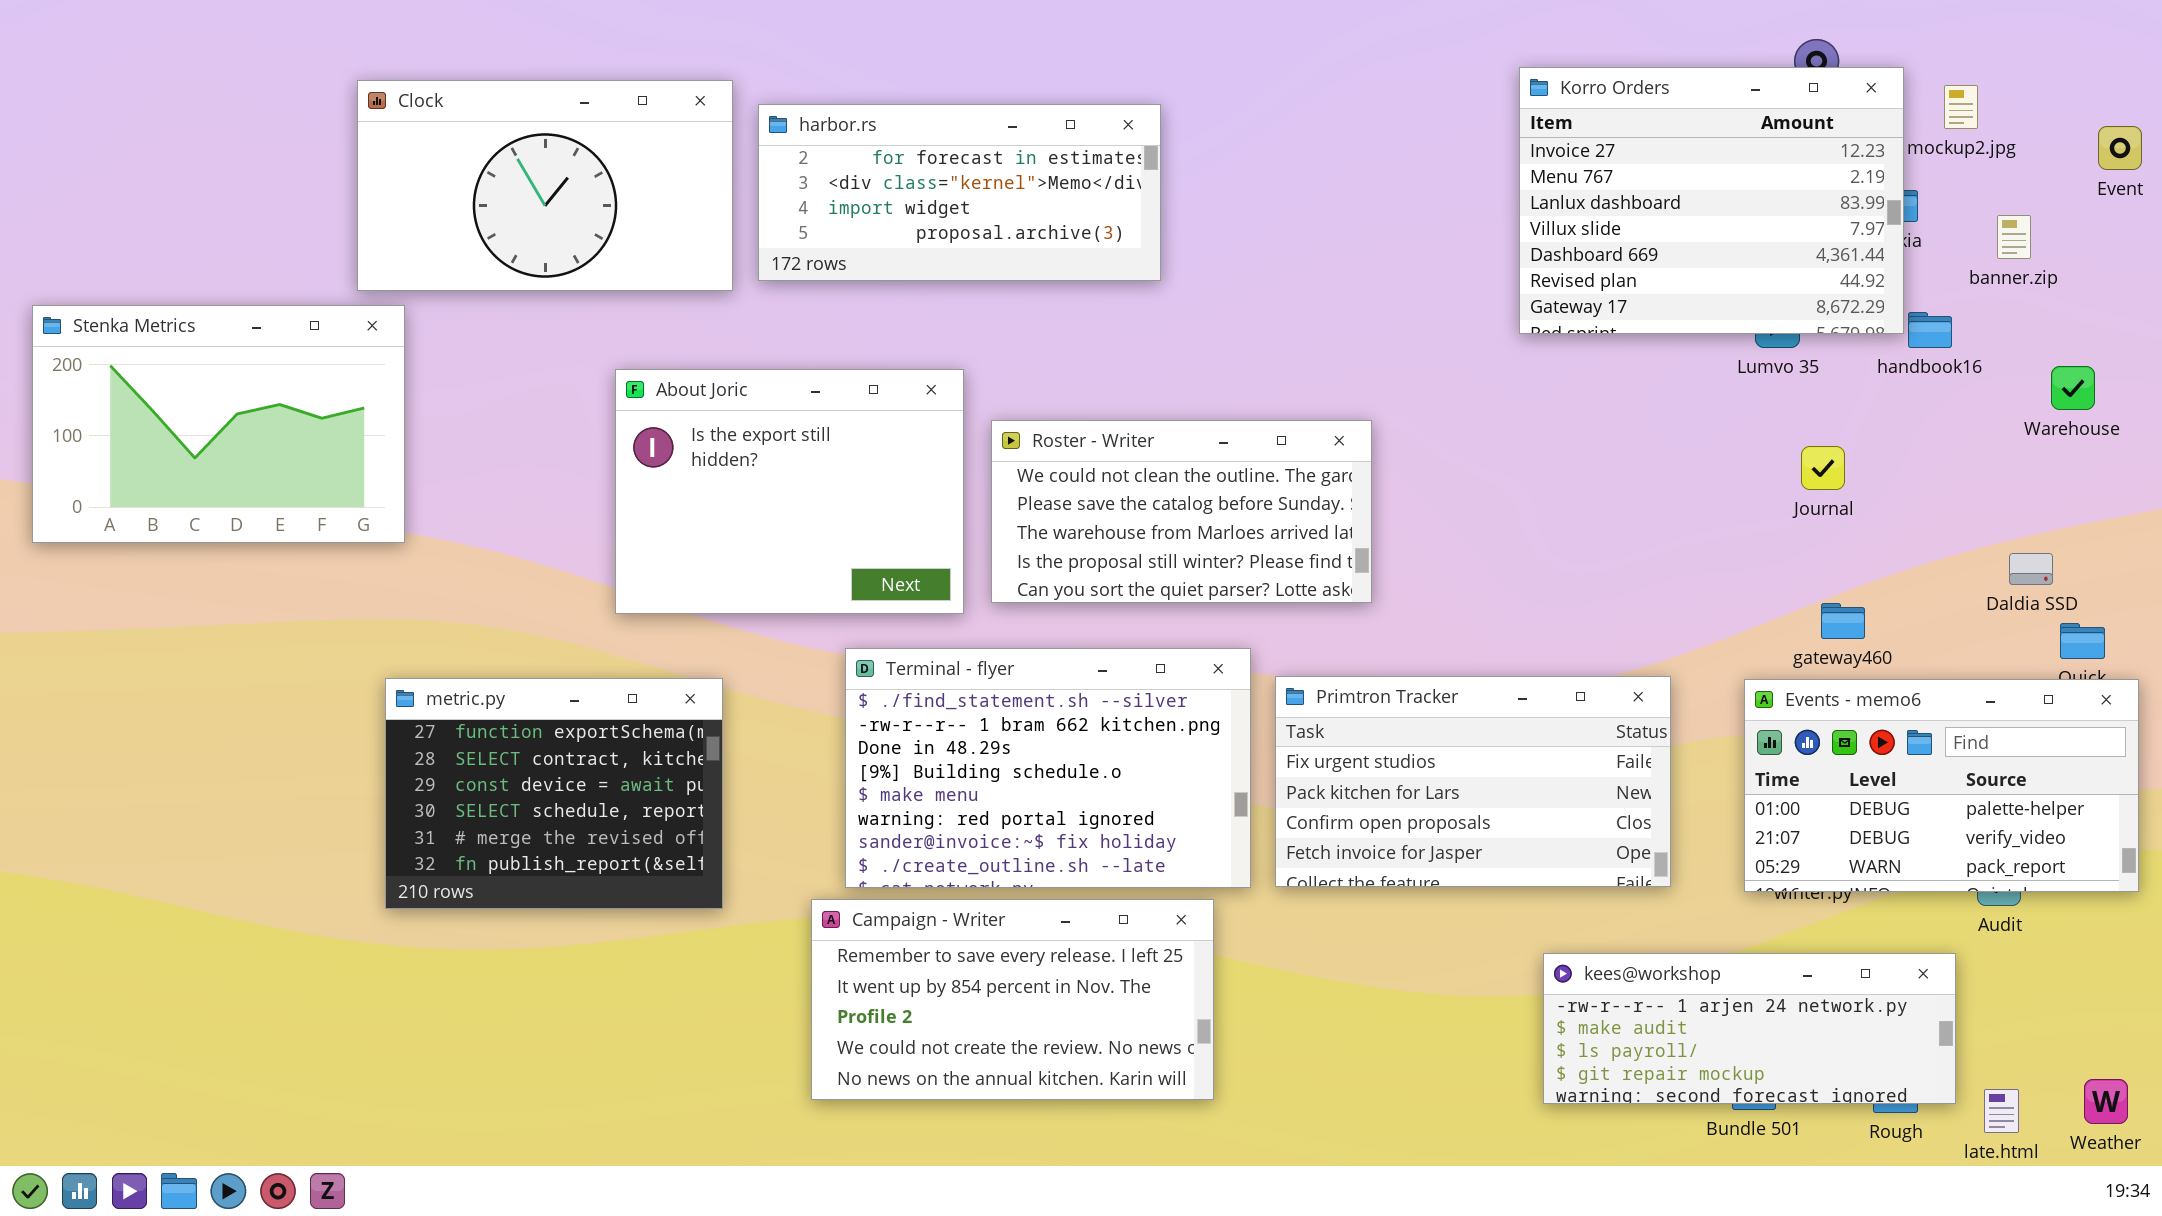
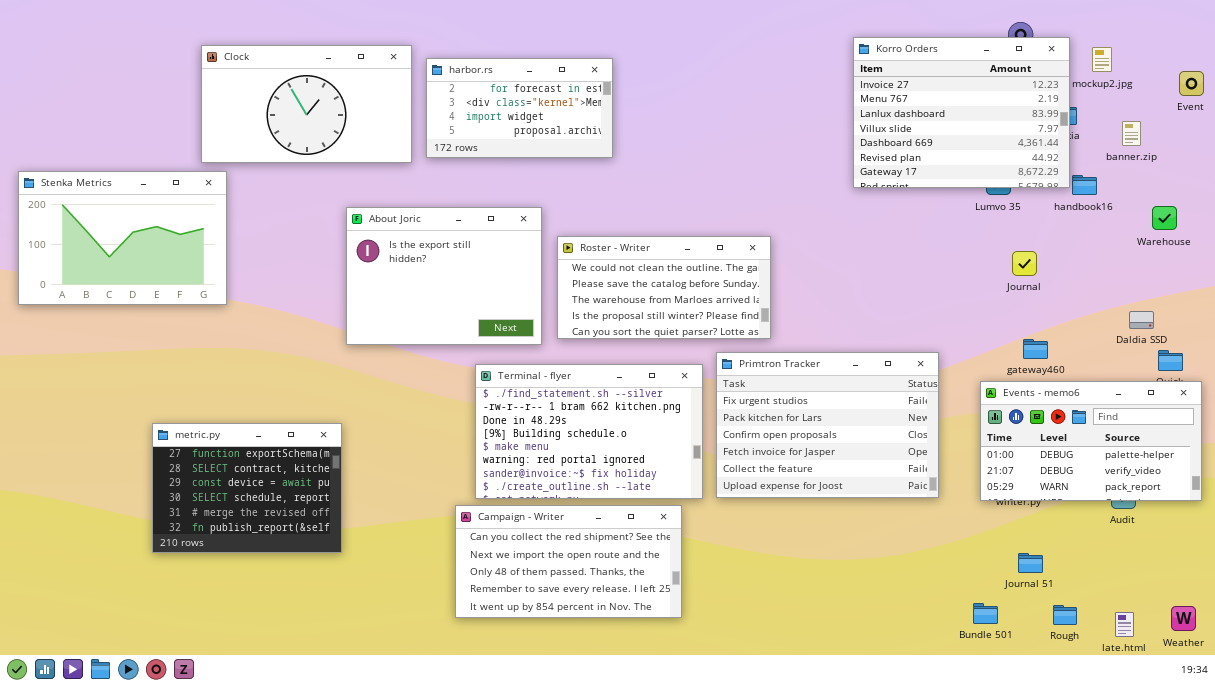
harbor.rs: [758,104,1161,281] -> [426,58,613,158], resized
Primtron Tracker: [1275,676,1671,887] -> [716,352,939,498], resized
metric.py: [385,678,723,909] -> [152,423,342,553], moved
Campaign - Writer: [811,899,1214,1100] -> [455,505,682,618], scrolled up 3 rows
kees@workshop: [1543,953,1956,1104] -> none, closed

